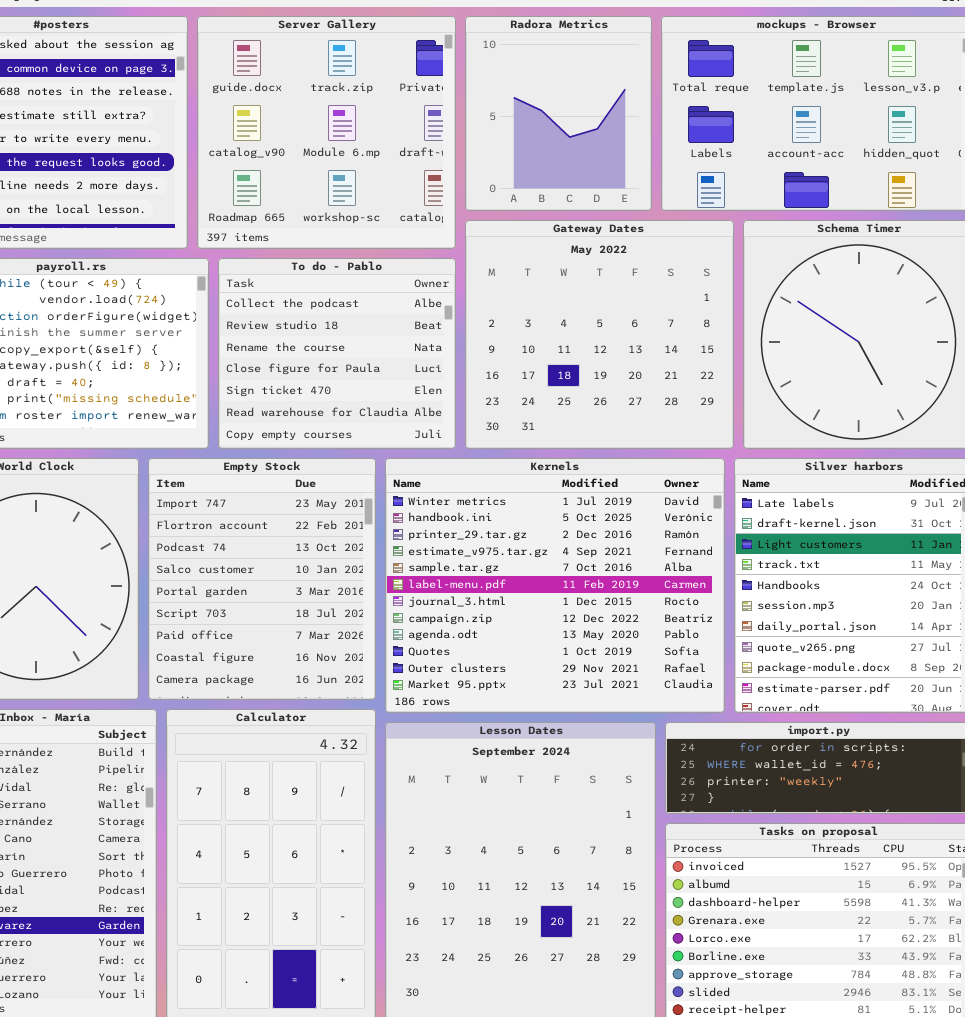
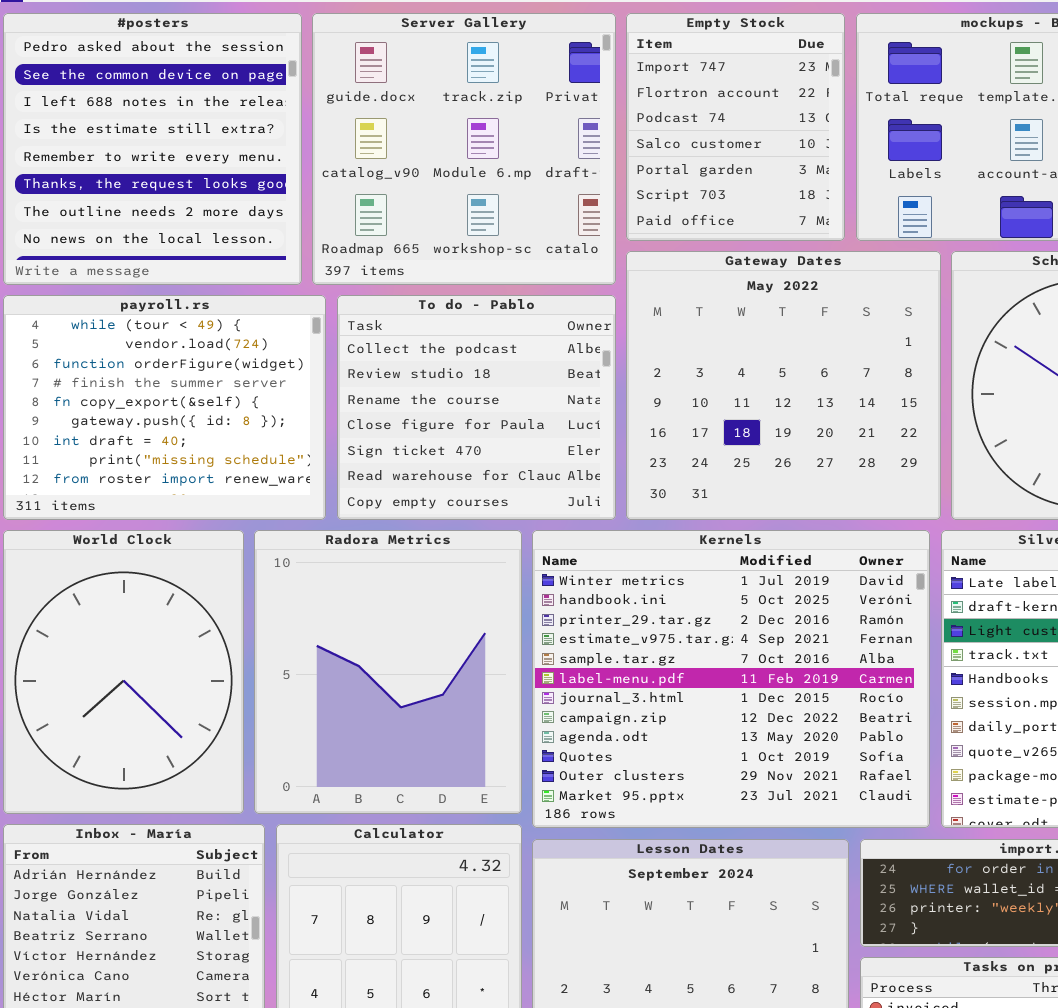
Radora Metrics: [465,16,652,211] -> [254,530,522,814], moved, resized
Empty Stock: [148,458,376,700] -> [626,13,845,241], moved, resized

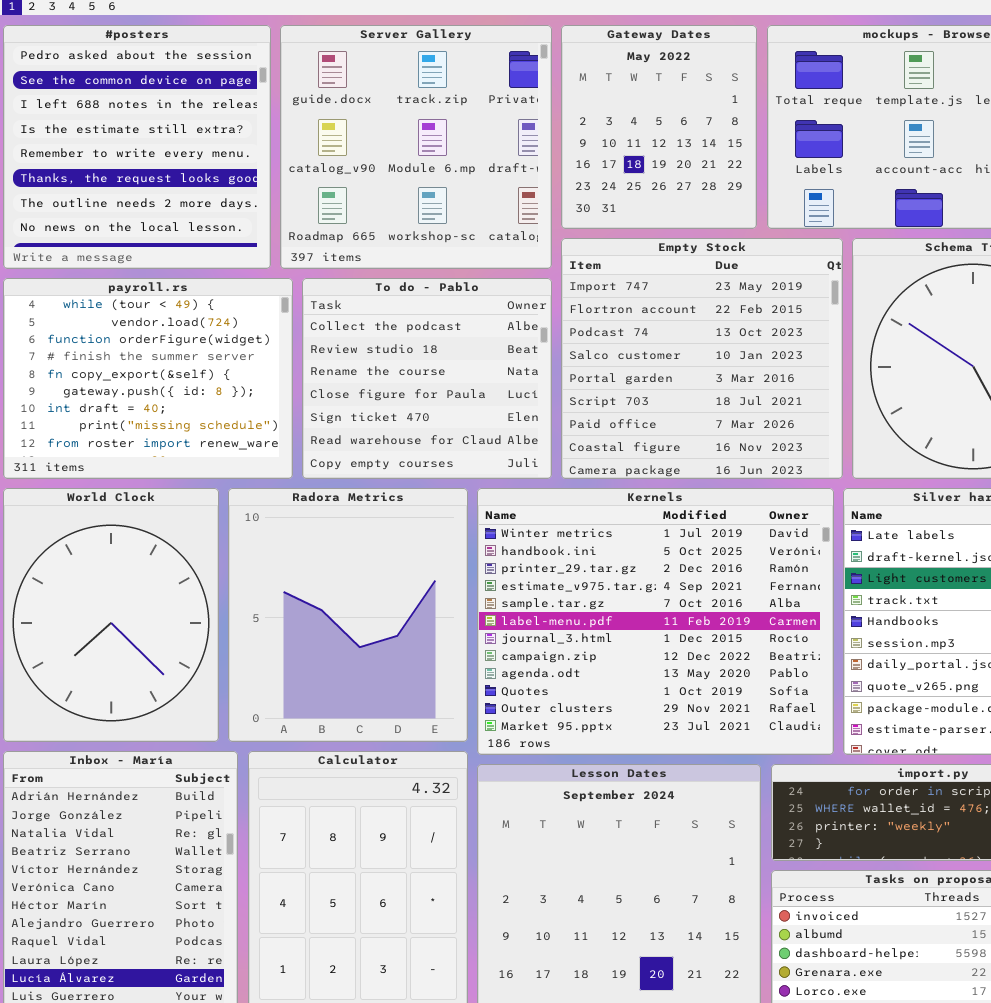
Empty Stock: [626,13,845,241] -> [561,238,843,479], moved, resized
Gateway Dates: [626,251,941,520] -> [561,25,757,229], moved, resized

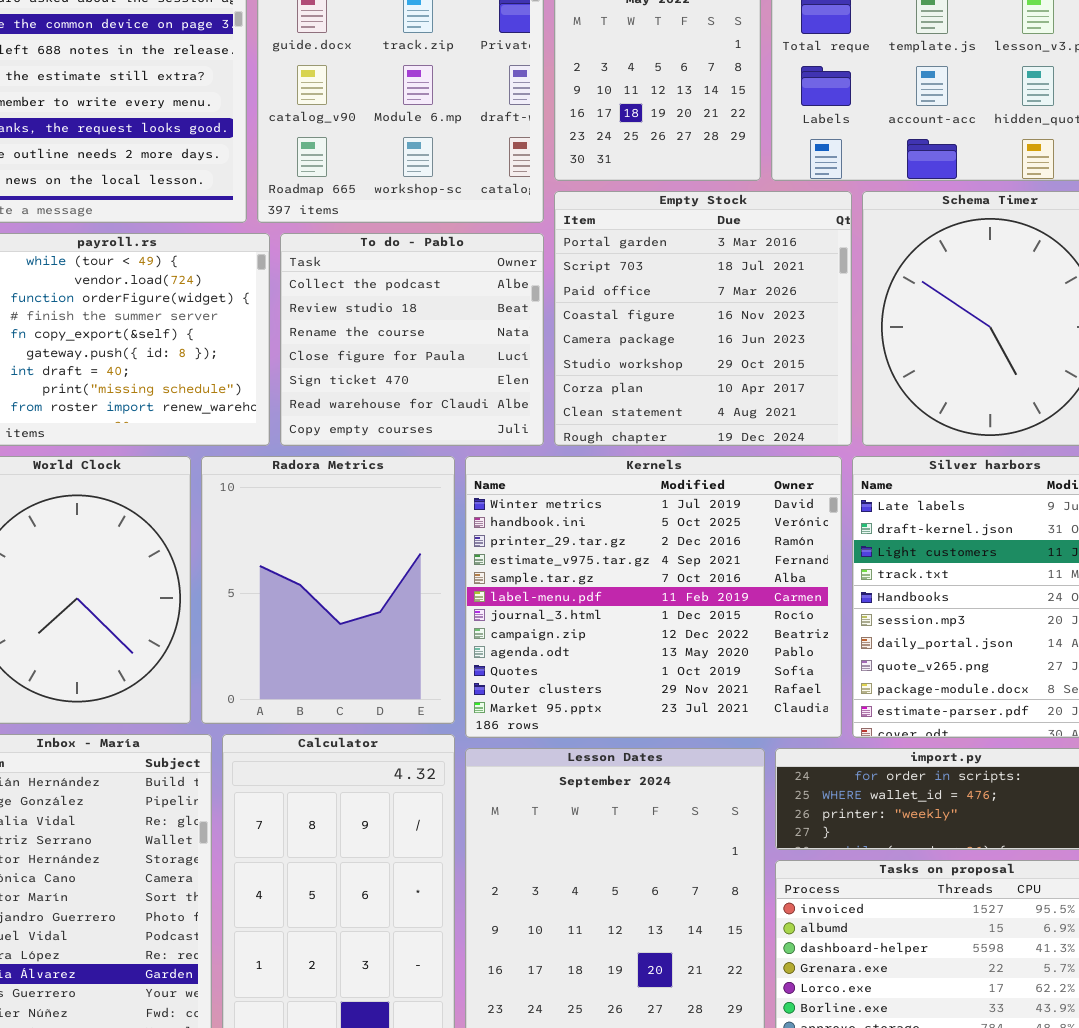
Empty Stock: [561,238,843,479] -> [554,191,852,446], scrolled down 4 rows

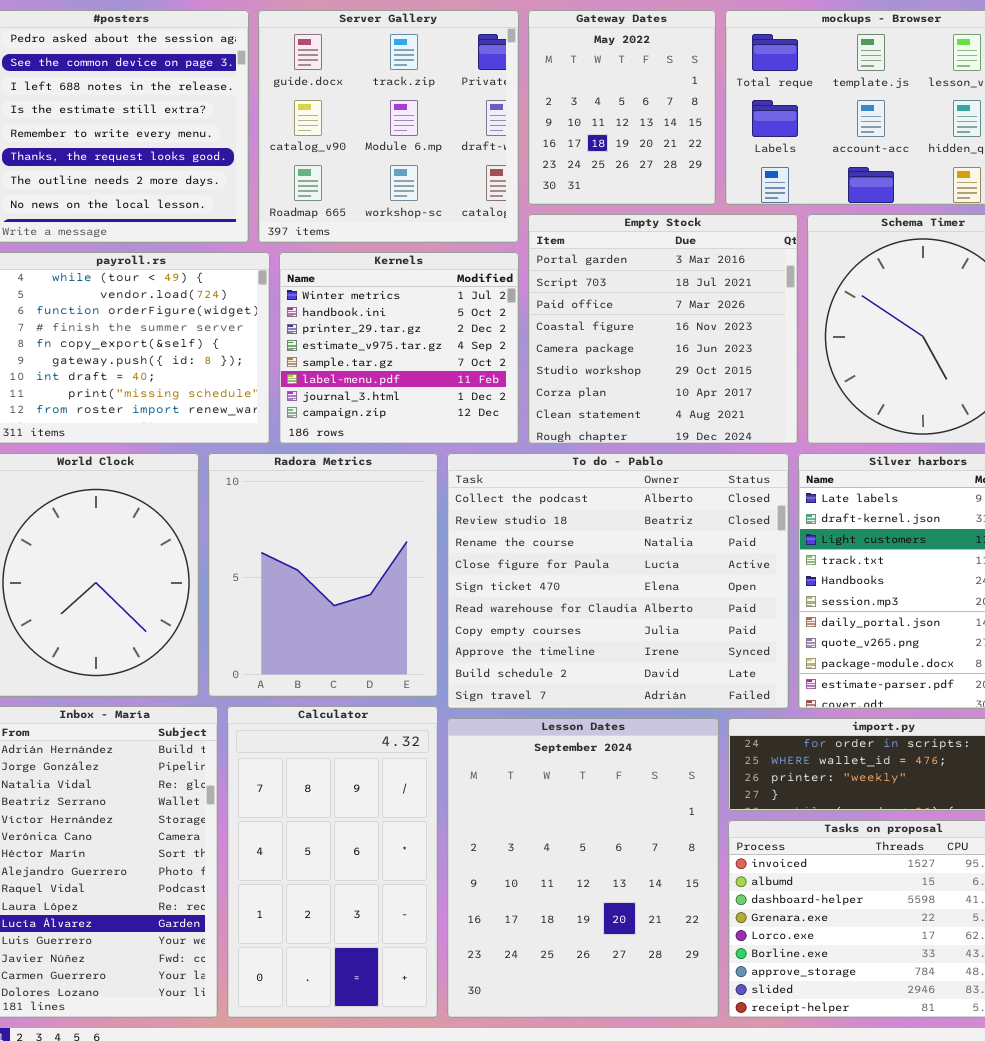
To do - Pablo: [280,233,544,446] -> [447,453,789,709], moved, resized
Kernels: [465,456,842,738] -> [279,252,519,444], moved, resized

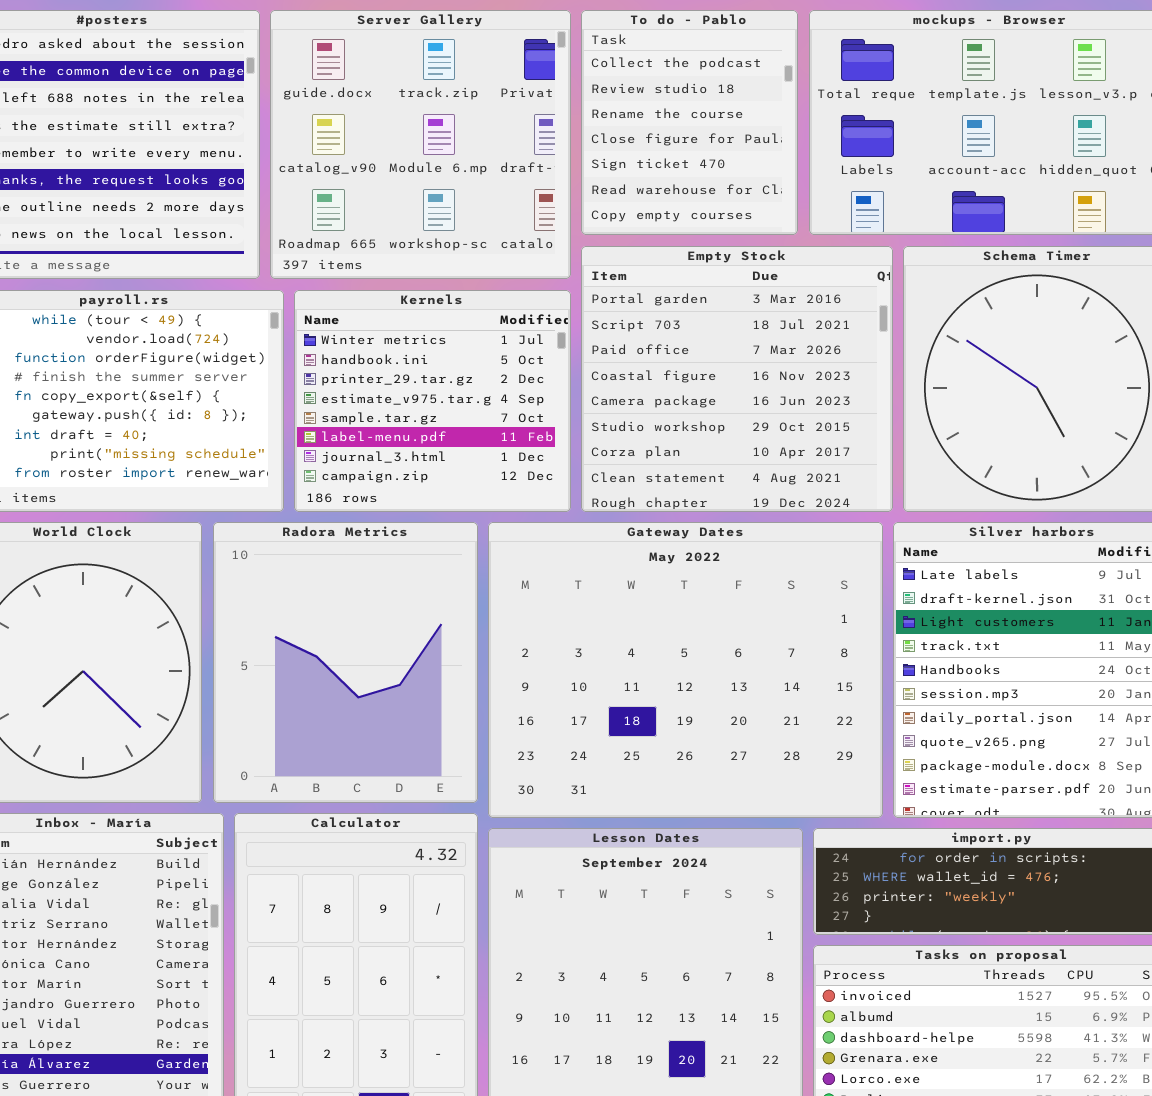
Gateway Dates: [528,10,716,205] -> [488,522,883,818], moved, resized
To do - Pablo: [447,453,789,709] -> [581,10,798,235], moved, resized

